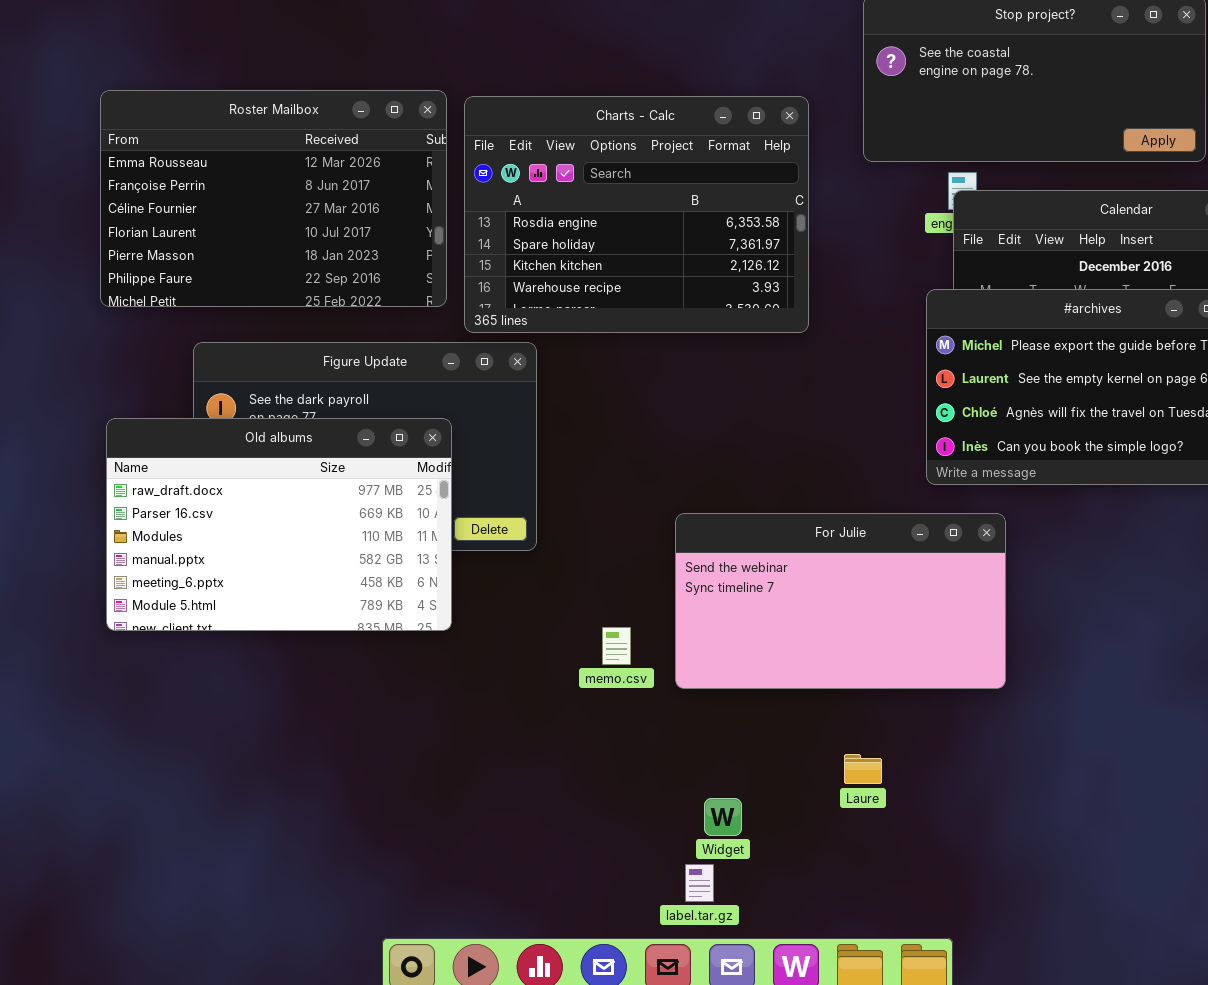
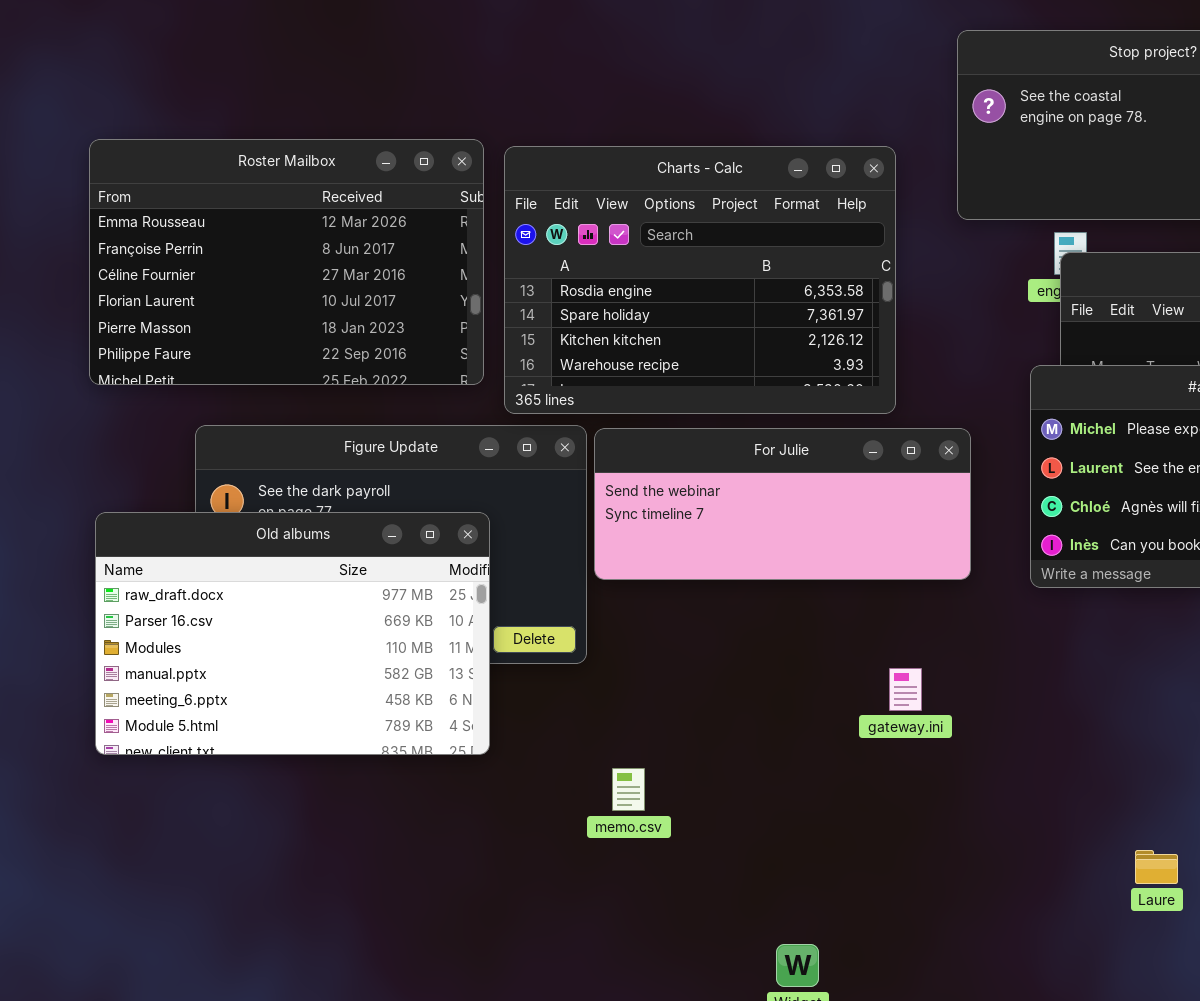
For Julie: [675,513,1006,689] -> [594,428,971,580], moved, resized
memo.csv: [602,627,631,665] -> [612,768,645,811], moved
Laure: [844,754,882,784] -> [1135,850,1178,884], moved

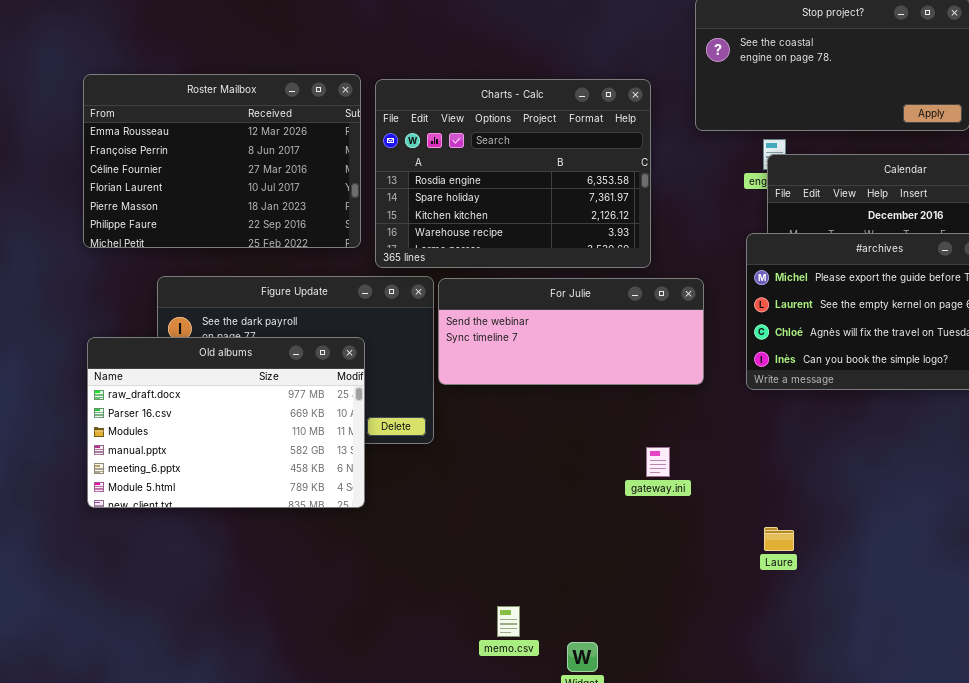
memo.csv: [612,768,645,811] -> [497,606,520,637], moved
Laure: [1135,850,1178,884] -> [764,527,794,551], moved

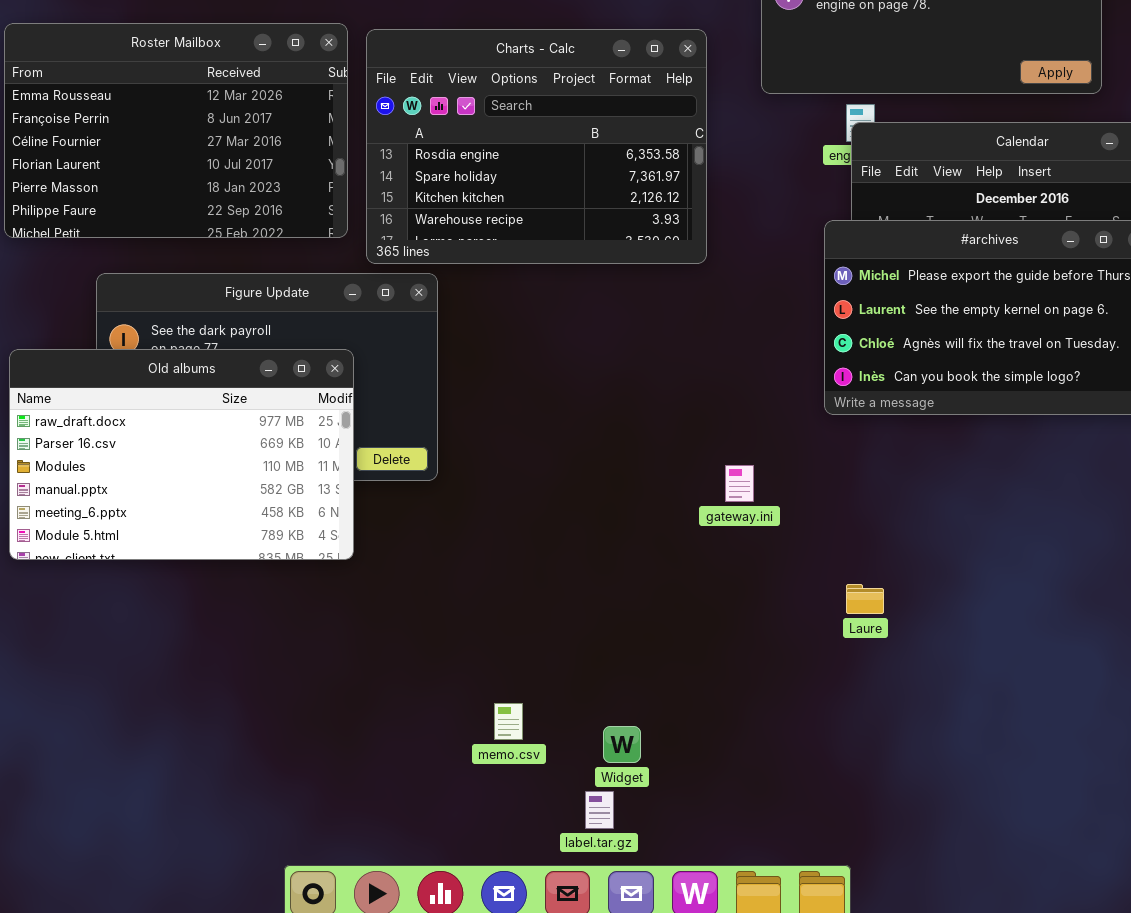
For Julie: [438,278,704,385] -> none, closed
gateway.ini: [646,447,670,477] -> [725,465,754,502], moved
memo.csv: [497,606,520,637] -> [494,703,523,740], moved

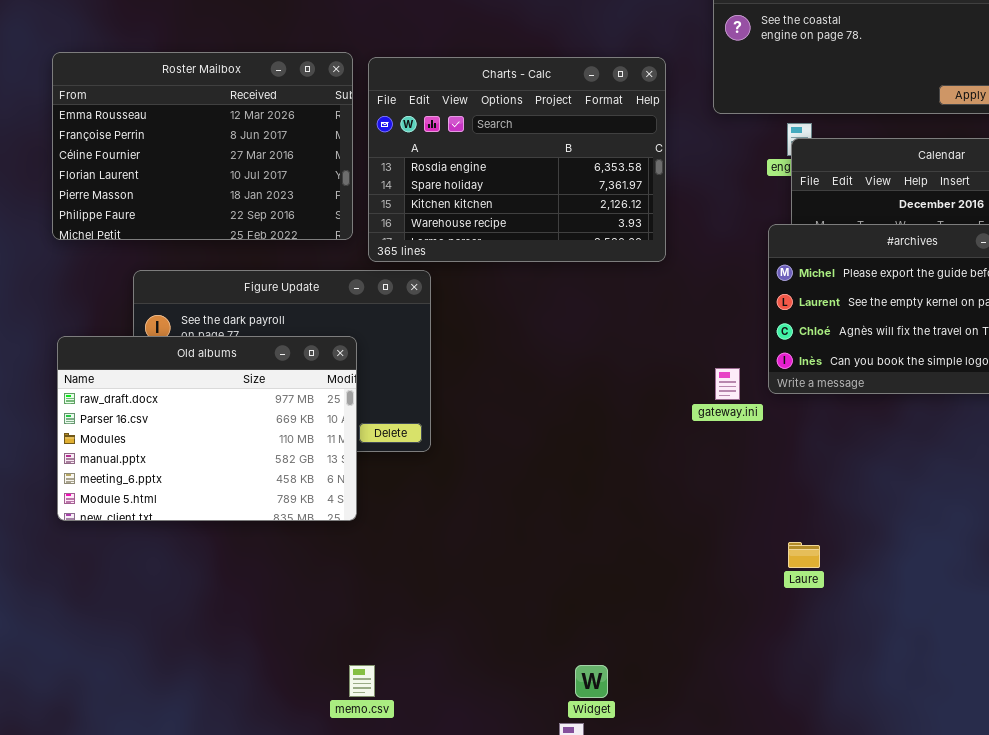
gateway.ini: [725,465,754,502] -> [715,368,740,400], moved
memo.csv: [494,703,523,740] -> [349,665,375,697], moved

